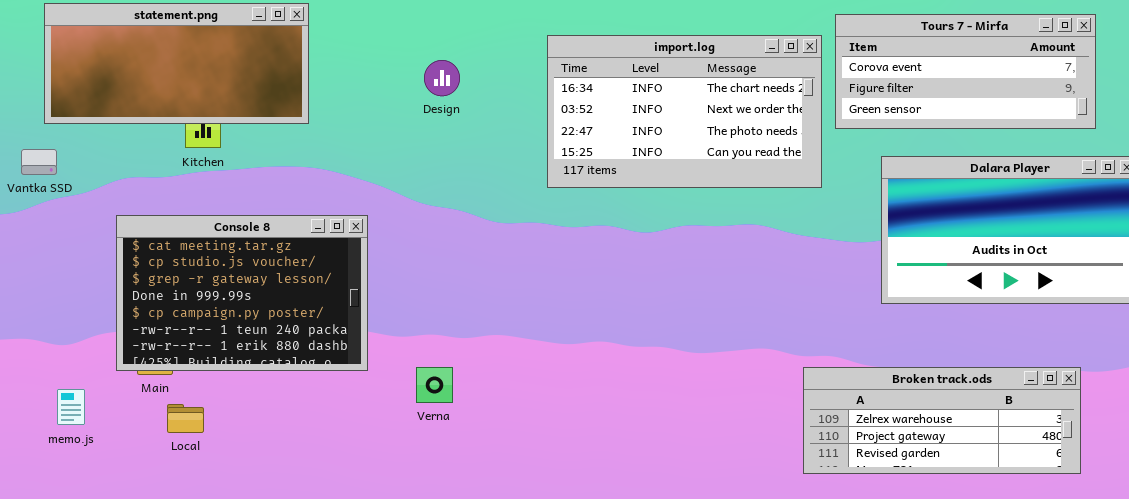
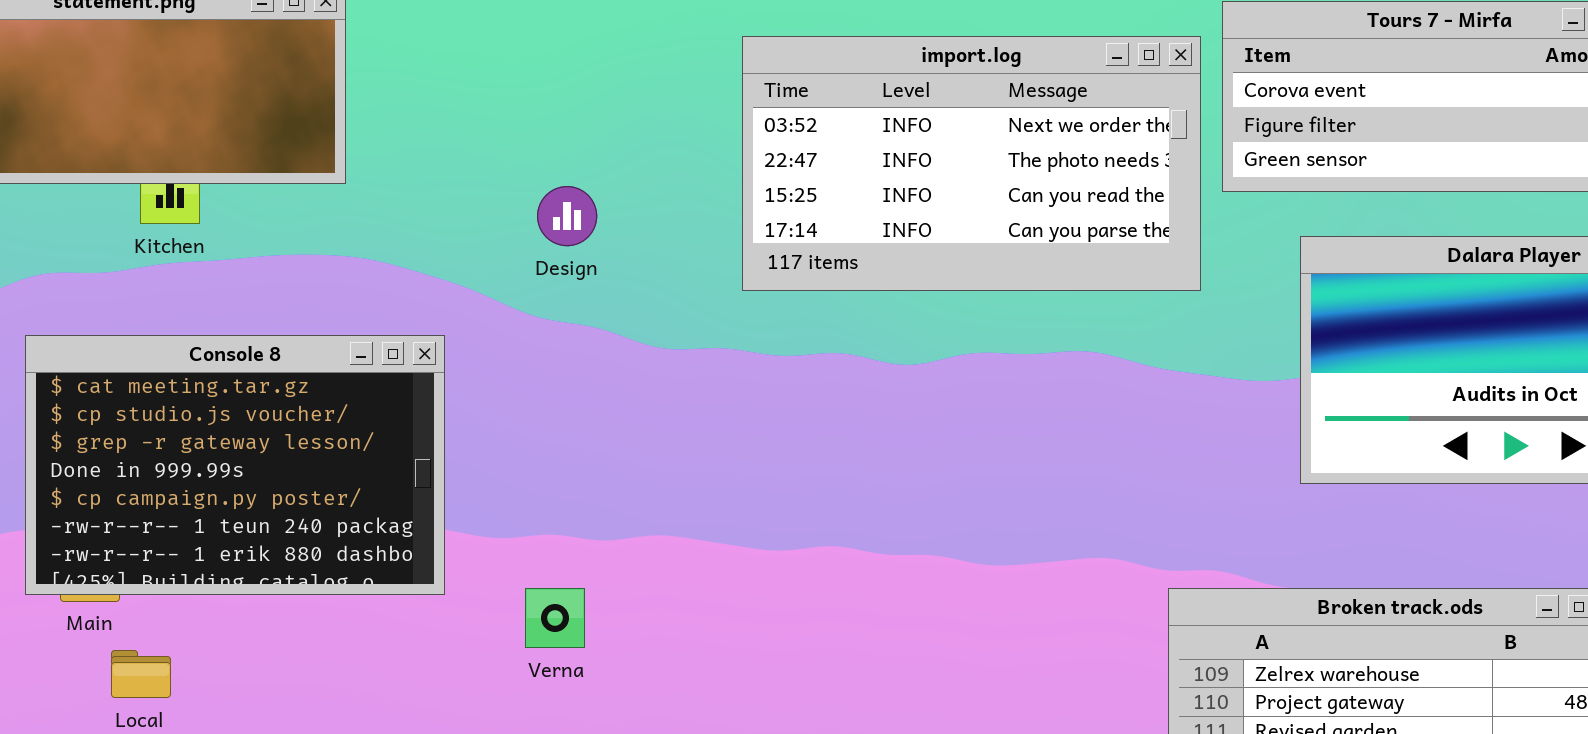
import.log: [547,35,822,188] -> [742,36,1201,291], scrolled down 1 row
Design: [424,60,460,96] -> [537,186,597,246], moved

